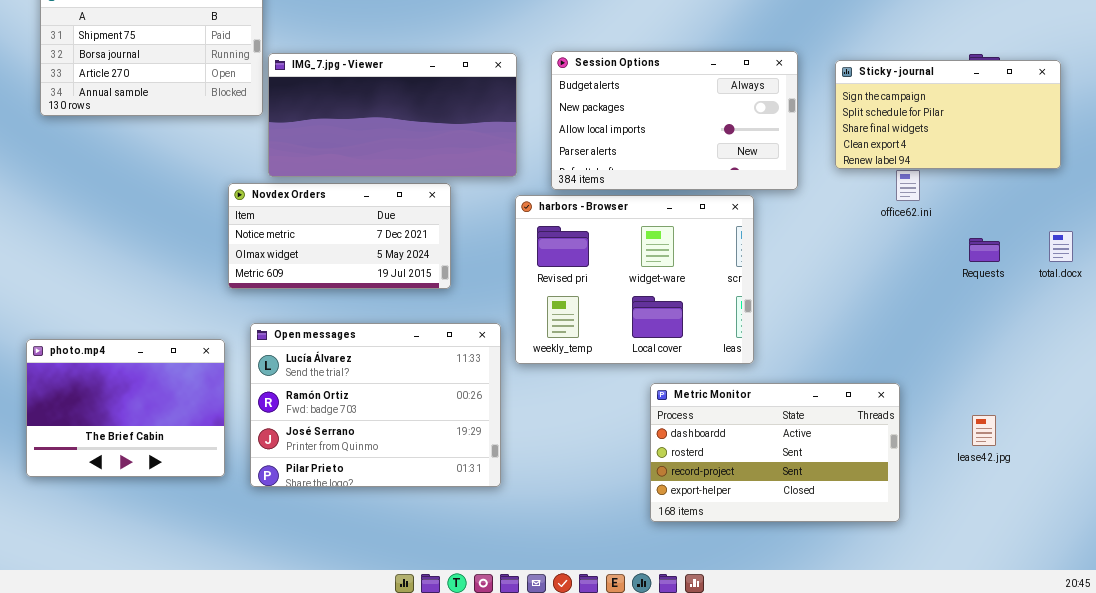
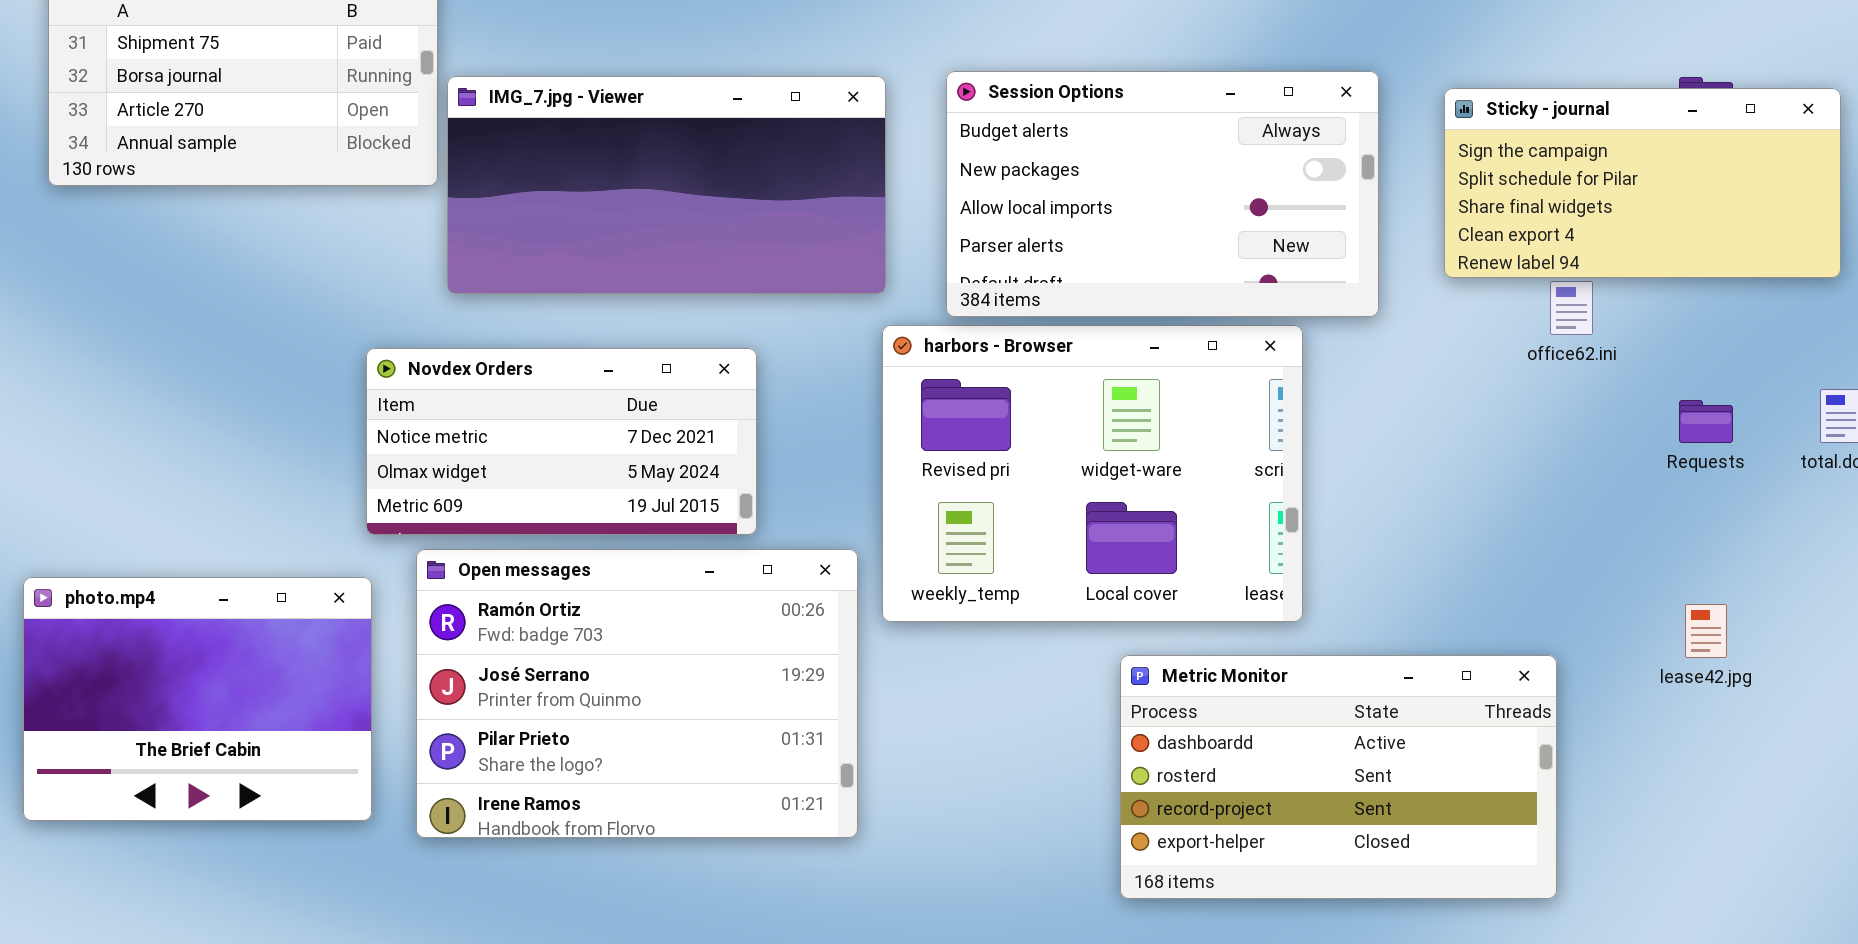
Novdex Orders: [228,183,451,289] -> [366,348,757,535], moved
Open messages: [250,323,501,487] -> [416,549,858,838], scrolled down 1 row
lease42.jpg: [972,415,996,446] -> [1685,604,1727,658], moved

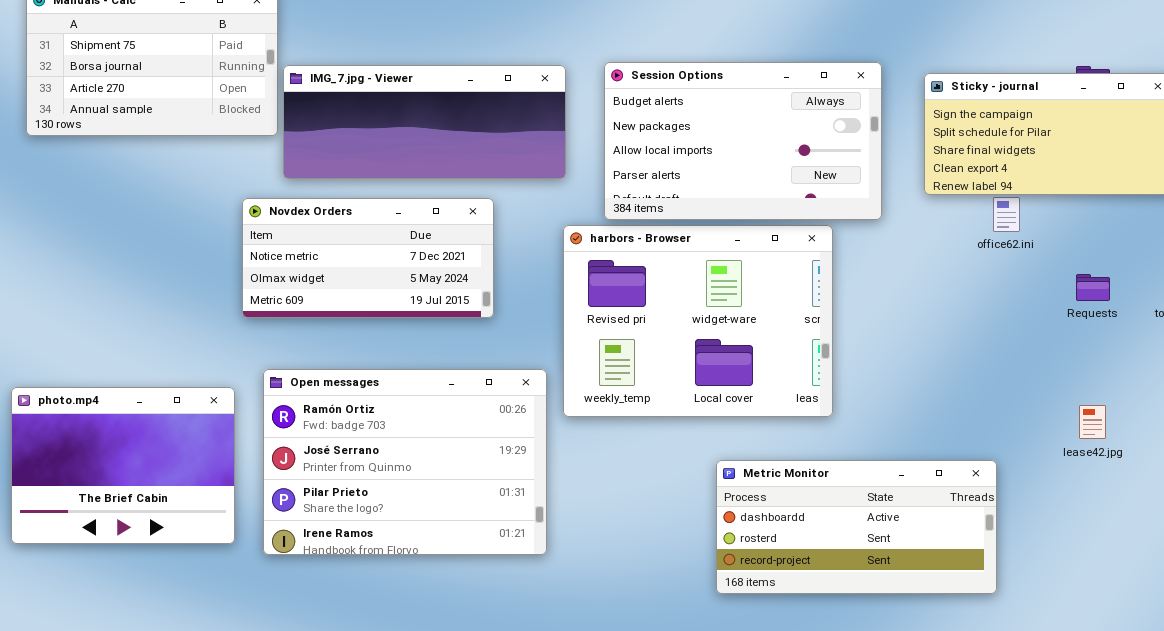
IMG_7.jpg - Viewer: [447,76,886,294] -> [283,65,566,179], resized
Novdex Orders: [366,348,757,535] -> [242,198,494,318], moved
Metric Monitor: [1120,655,1557,899] -> [716,460,997,594], resized

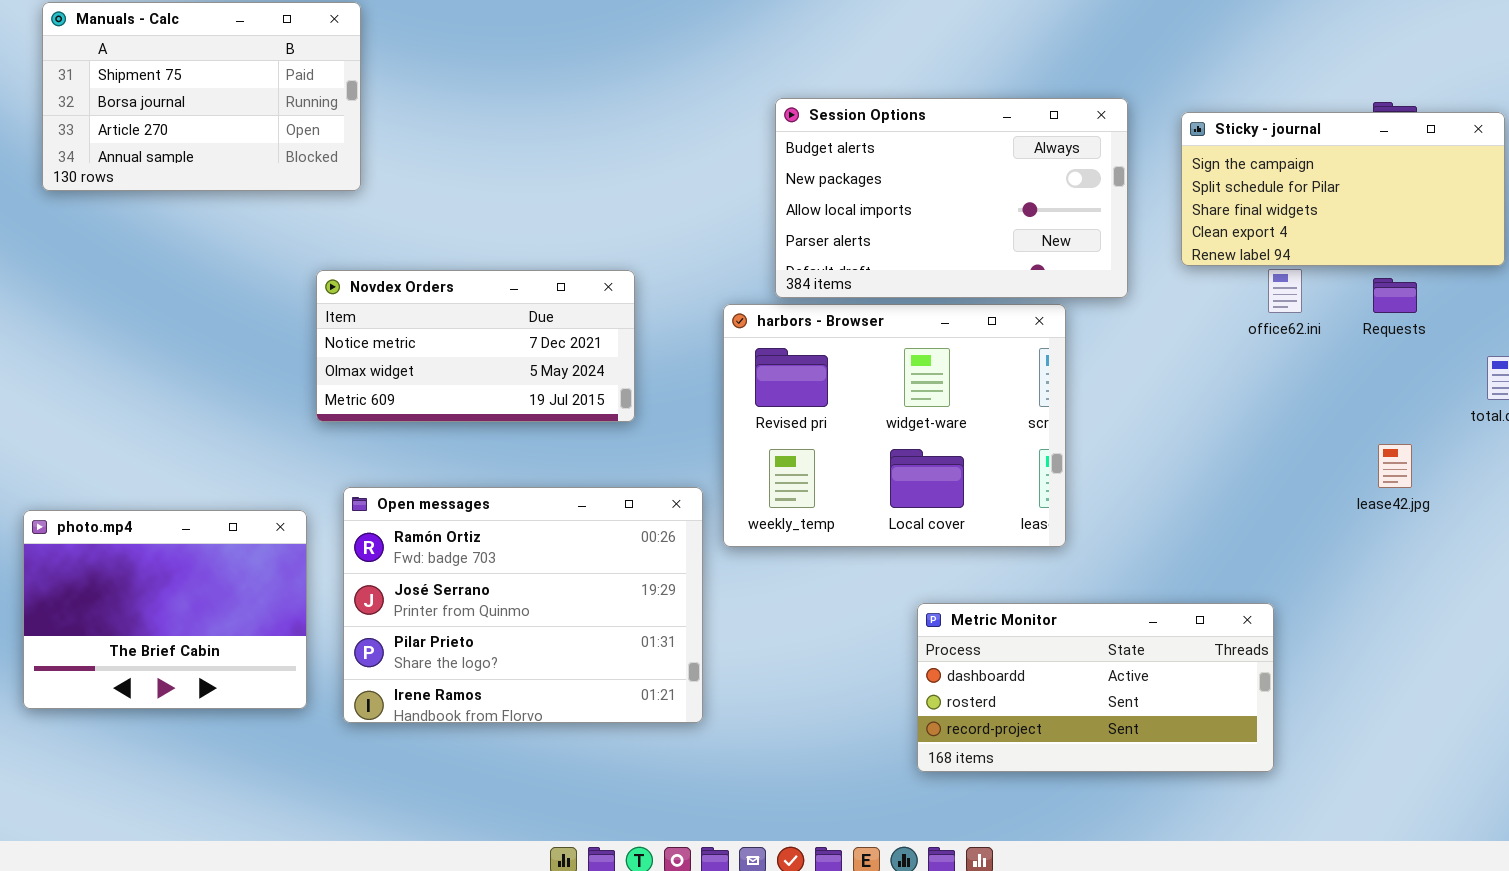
IMG_7.jpg - Viewer: [283,65,566,179] -> none, closed
Requests: [1076,274,1110,301] -> [1373,278,1417,313], moved
lease42.jpg: [1079,405,1106,439] -> [1378,444,1412,488], moved

